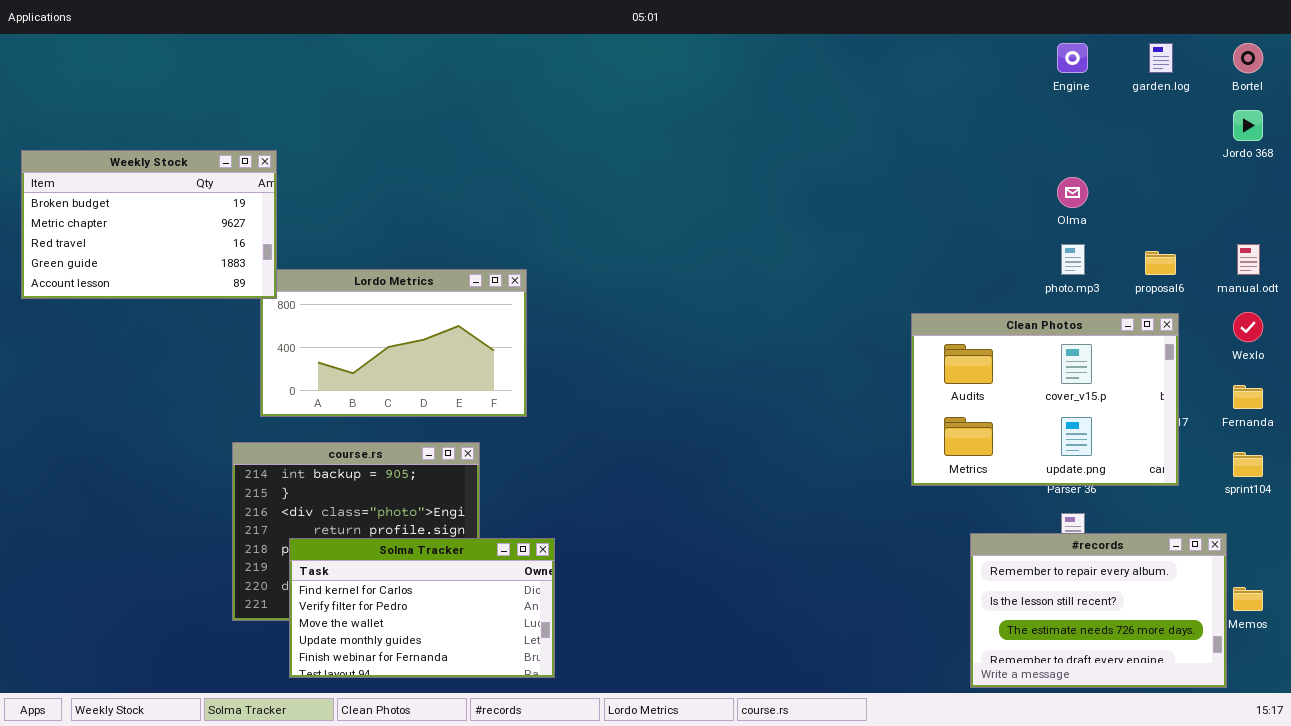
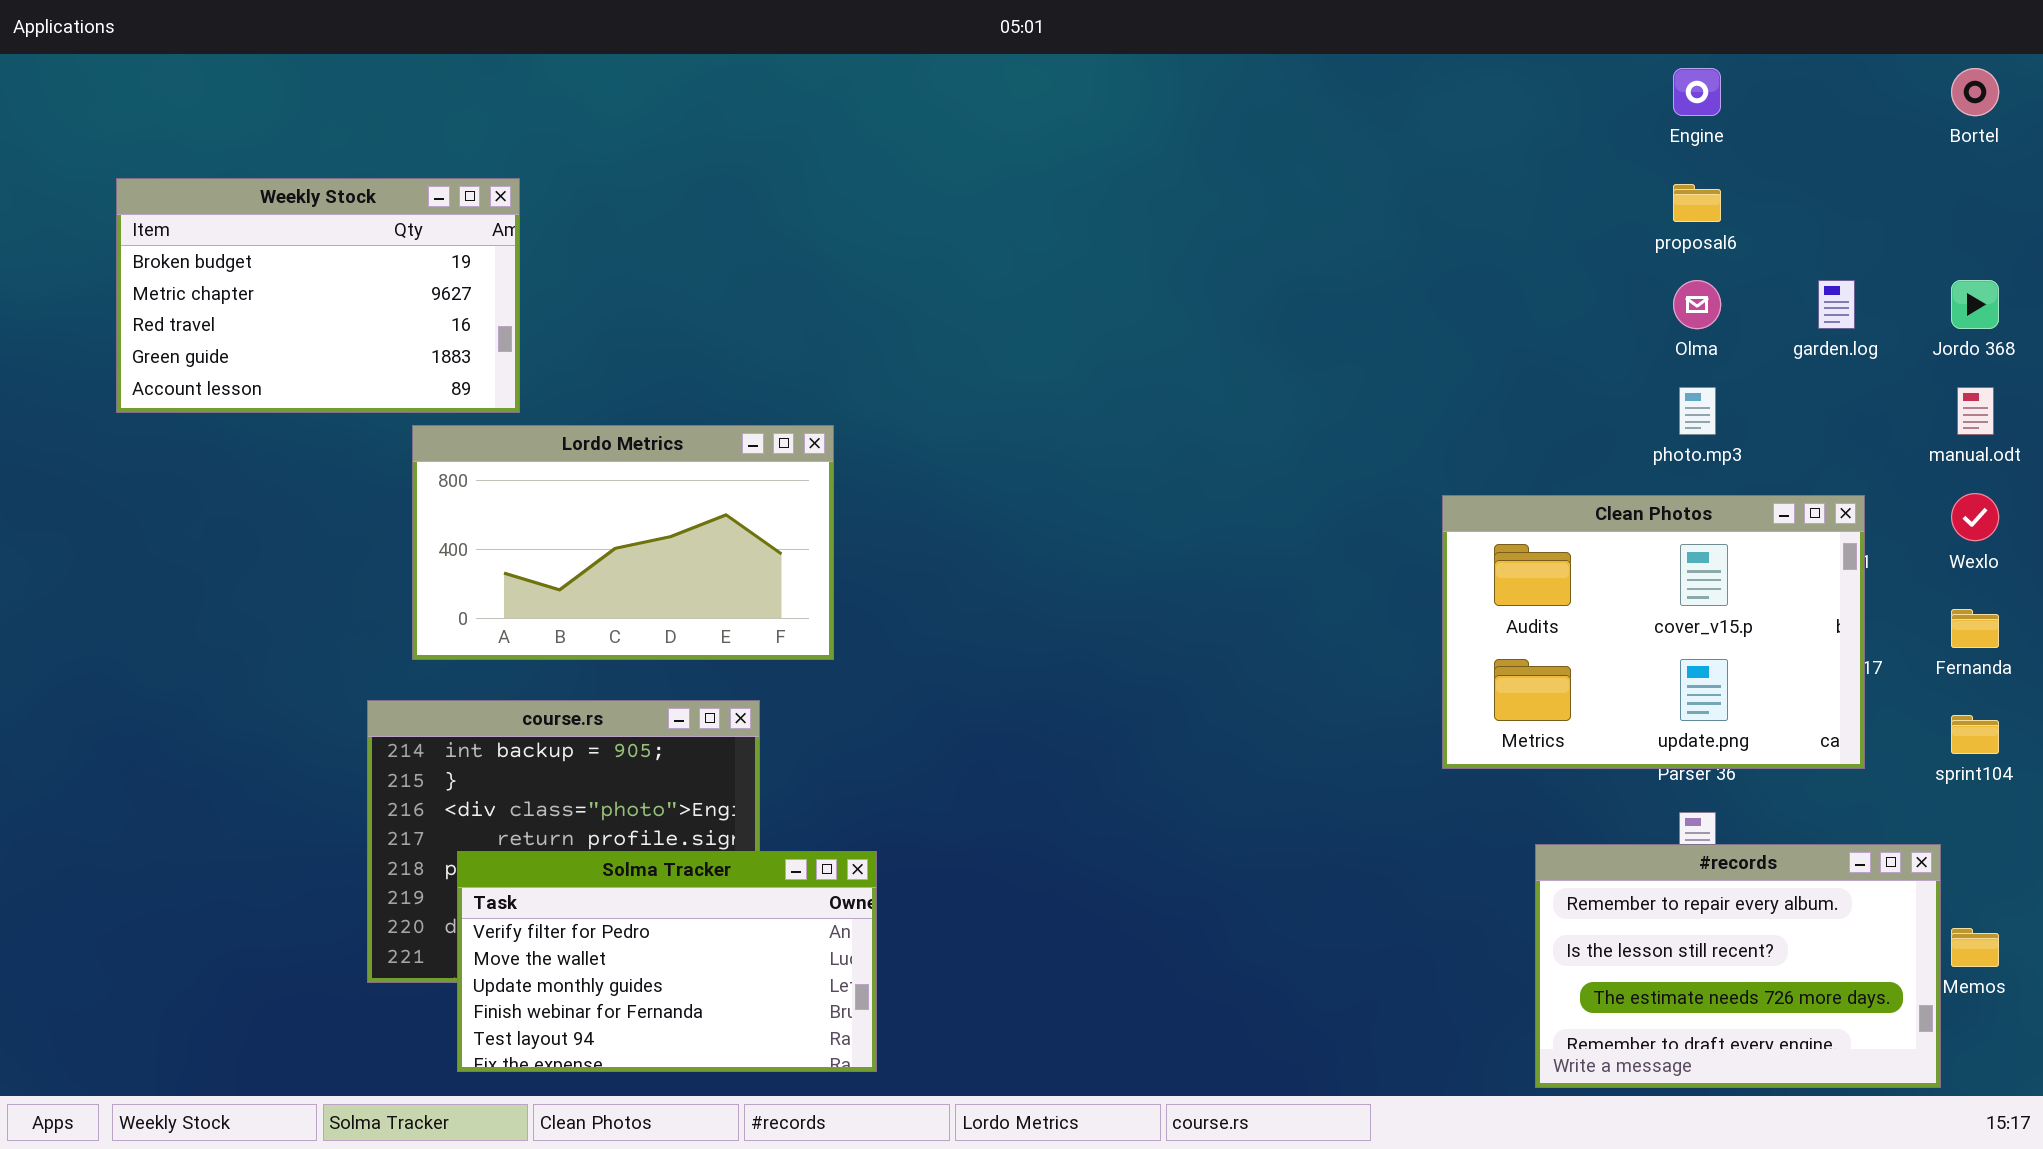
garden.log: [1149,43,1173,73] -> [1818,280,1855,329], moved
Jordo 368: [1233,110,1263,141] -> [1951,280,1999,329], moved
Weekly Stock: [21,150,277,299] -> [116,178,520,413], moved
proposal6: [1145,251,1176,275] -> [1673,184,1721,222], moved
Solma Tracker: [289,538,555,678] -> [457,851,877,1072], scrolled down 1 row

